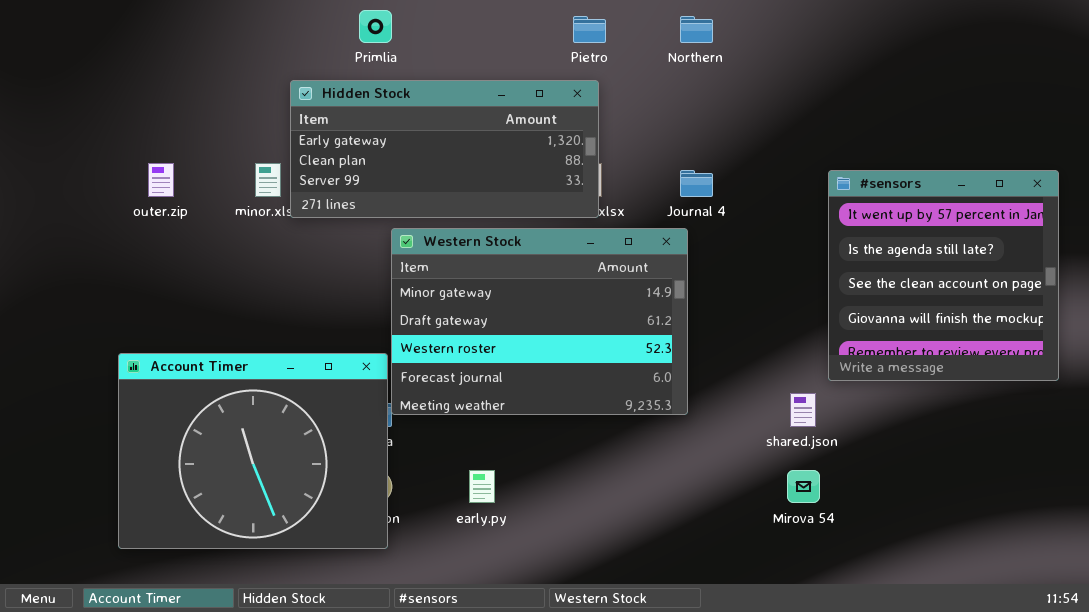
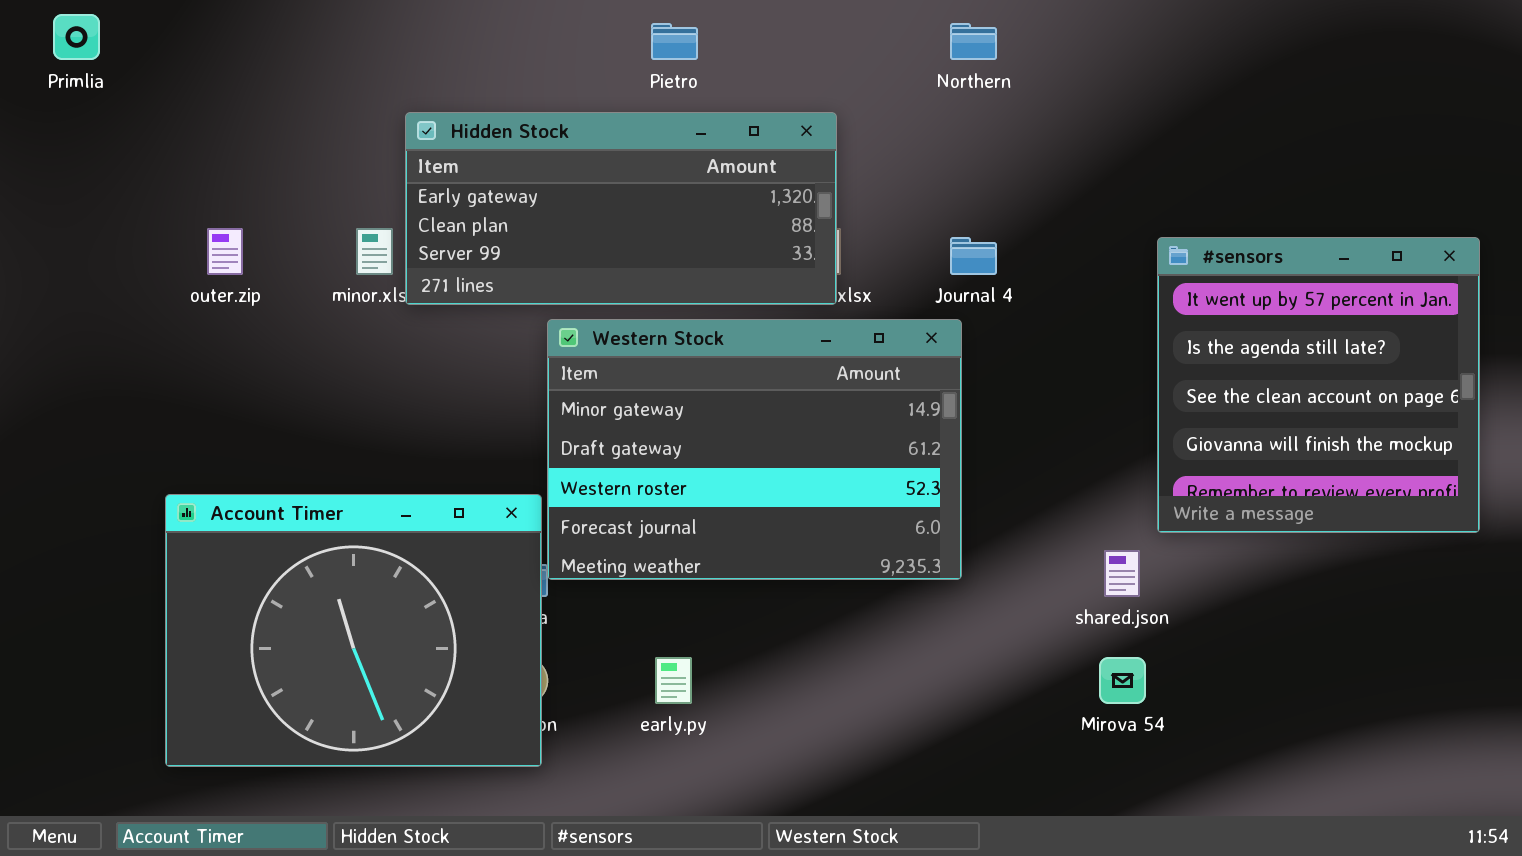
Primlia: [359,10,392,43] -> [53,14,100,60], moved
Pietro: [573,16,606,43] -> [651,23,698,60], moved

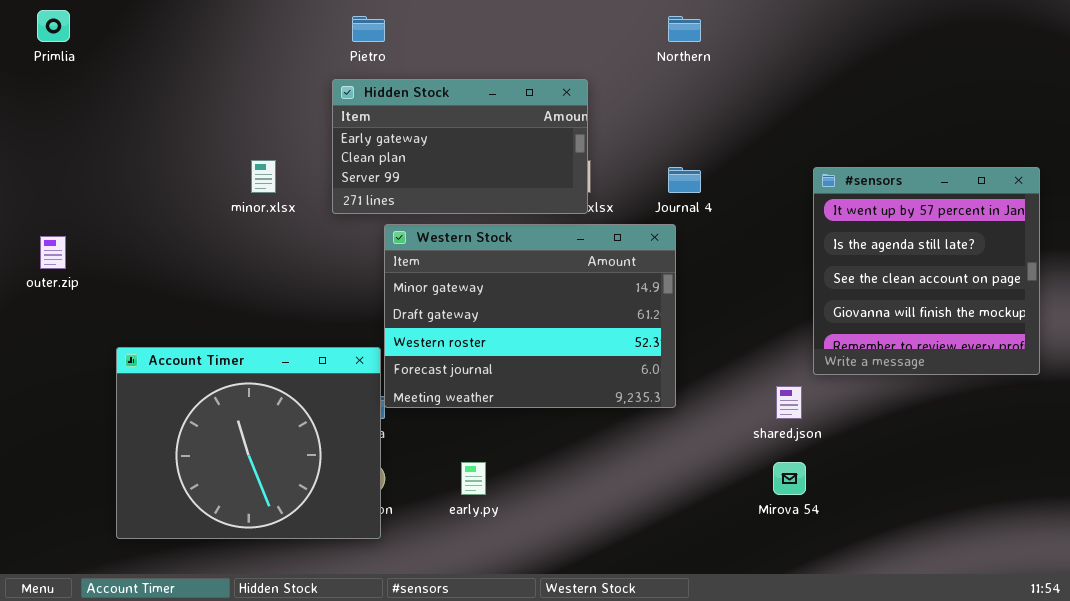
Pietro: [651,23,698,60] -> [352,16,385,42], moved
Hidden Stock: [405,112,837,305] -> [332,79,588,214], resized
outer.zip: [207,228,243,275] -> [40,236,66,269], moved

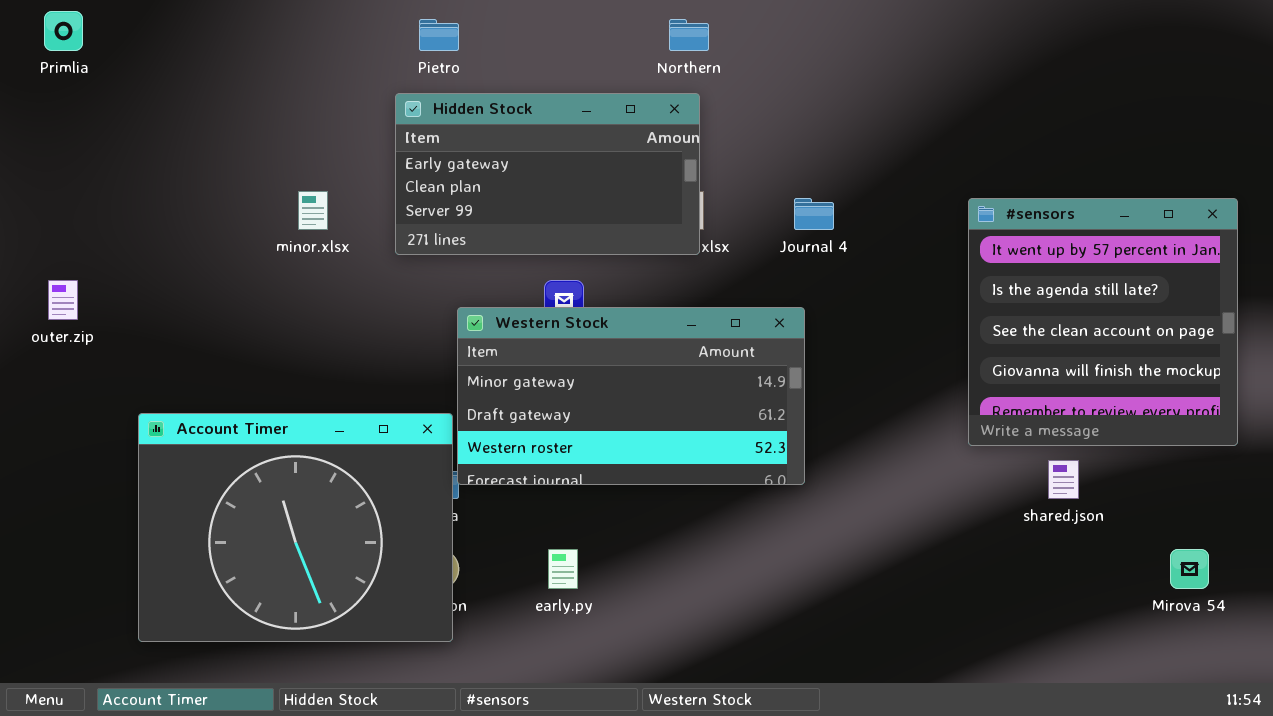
Northern: [668,16,701,42] -> [669,19,709,51], moved
Western Stock: [384,224,676,408] -> [457,307,805,485], resized
shared.json: [776,386,802,419] -> [1048,460,1079,499], moved
Mirova 54: [773,462,806,495] -> [1170,549,1209,589], moved

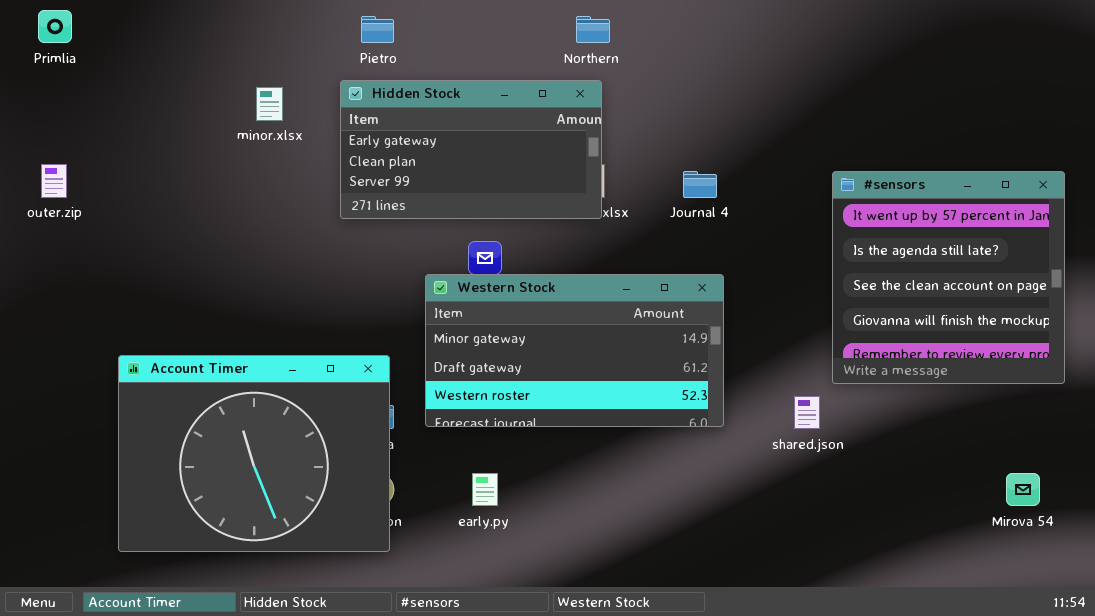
minor.xlsx: [298,191,328,230] -> [256,87,283,121], moved
outer.zip: [48,280,78,320] -> [41,164,67,198], moved
Western Stock: [457,307,805,485] -> [425,274,724,427], moved
shared.json: [1048,460,1079,499] -> [794,396,820,429], moved

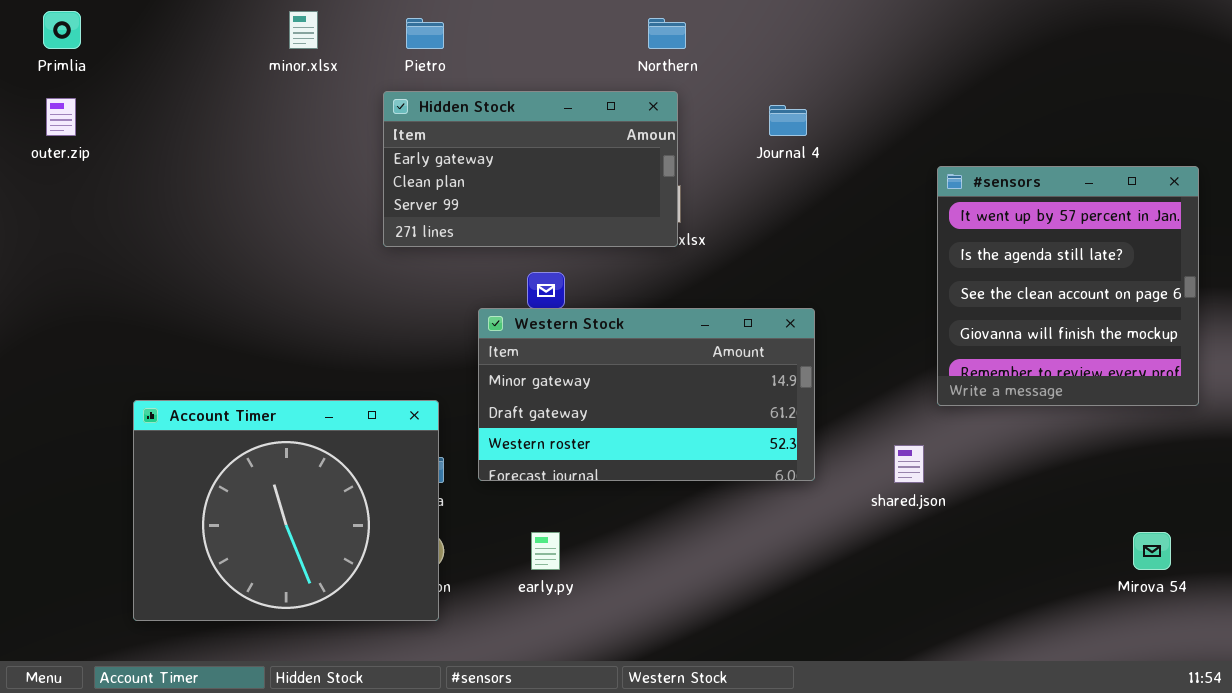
minor.xlsx: [256,87,283,121] -> [289,11,318,49], moved
outer.zip: [41,164,67,198] -> [46,98,76,136], moved
Journal 4: [683,171,717,198] -> [769,105,807,136], moved
#sensors: [832,171,1065,384] -> [937,166,1199,406], moved

